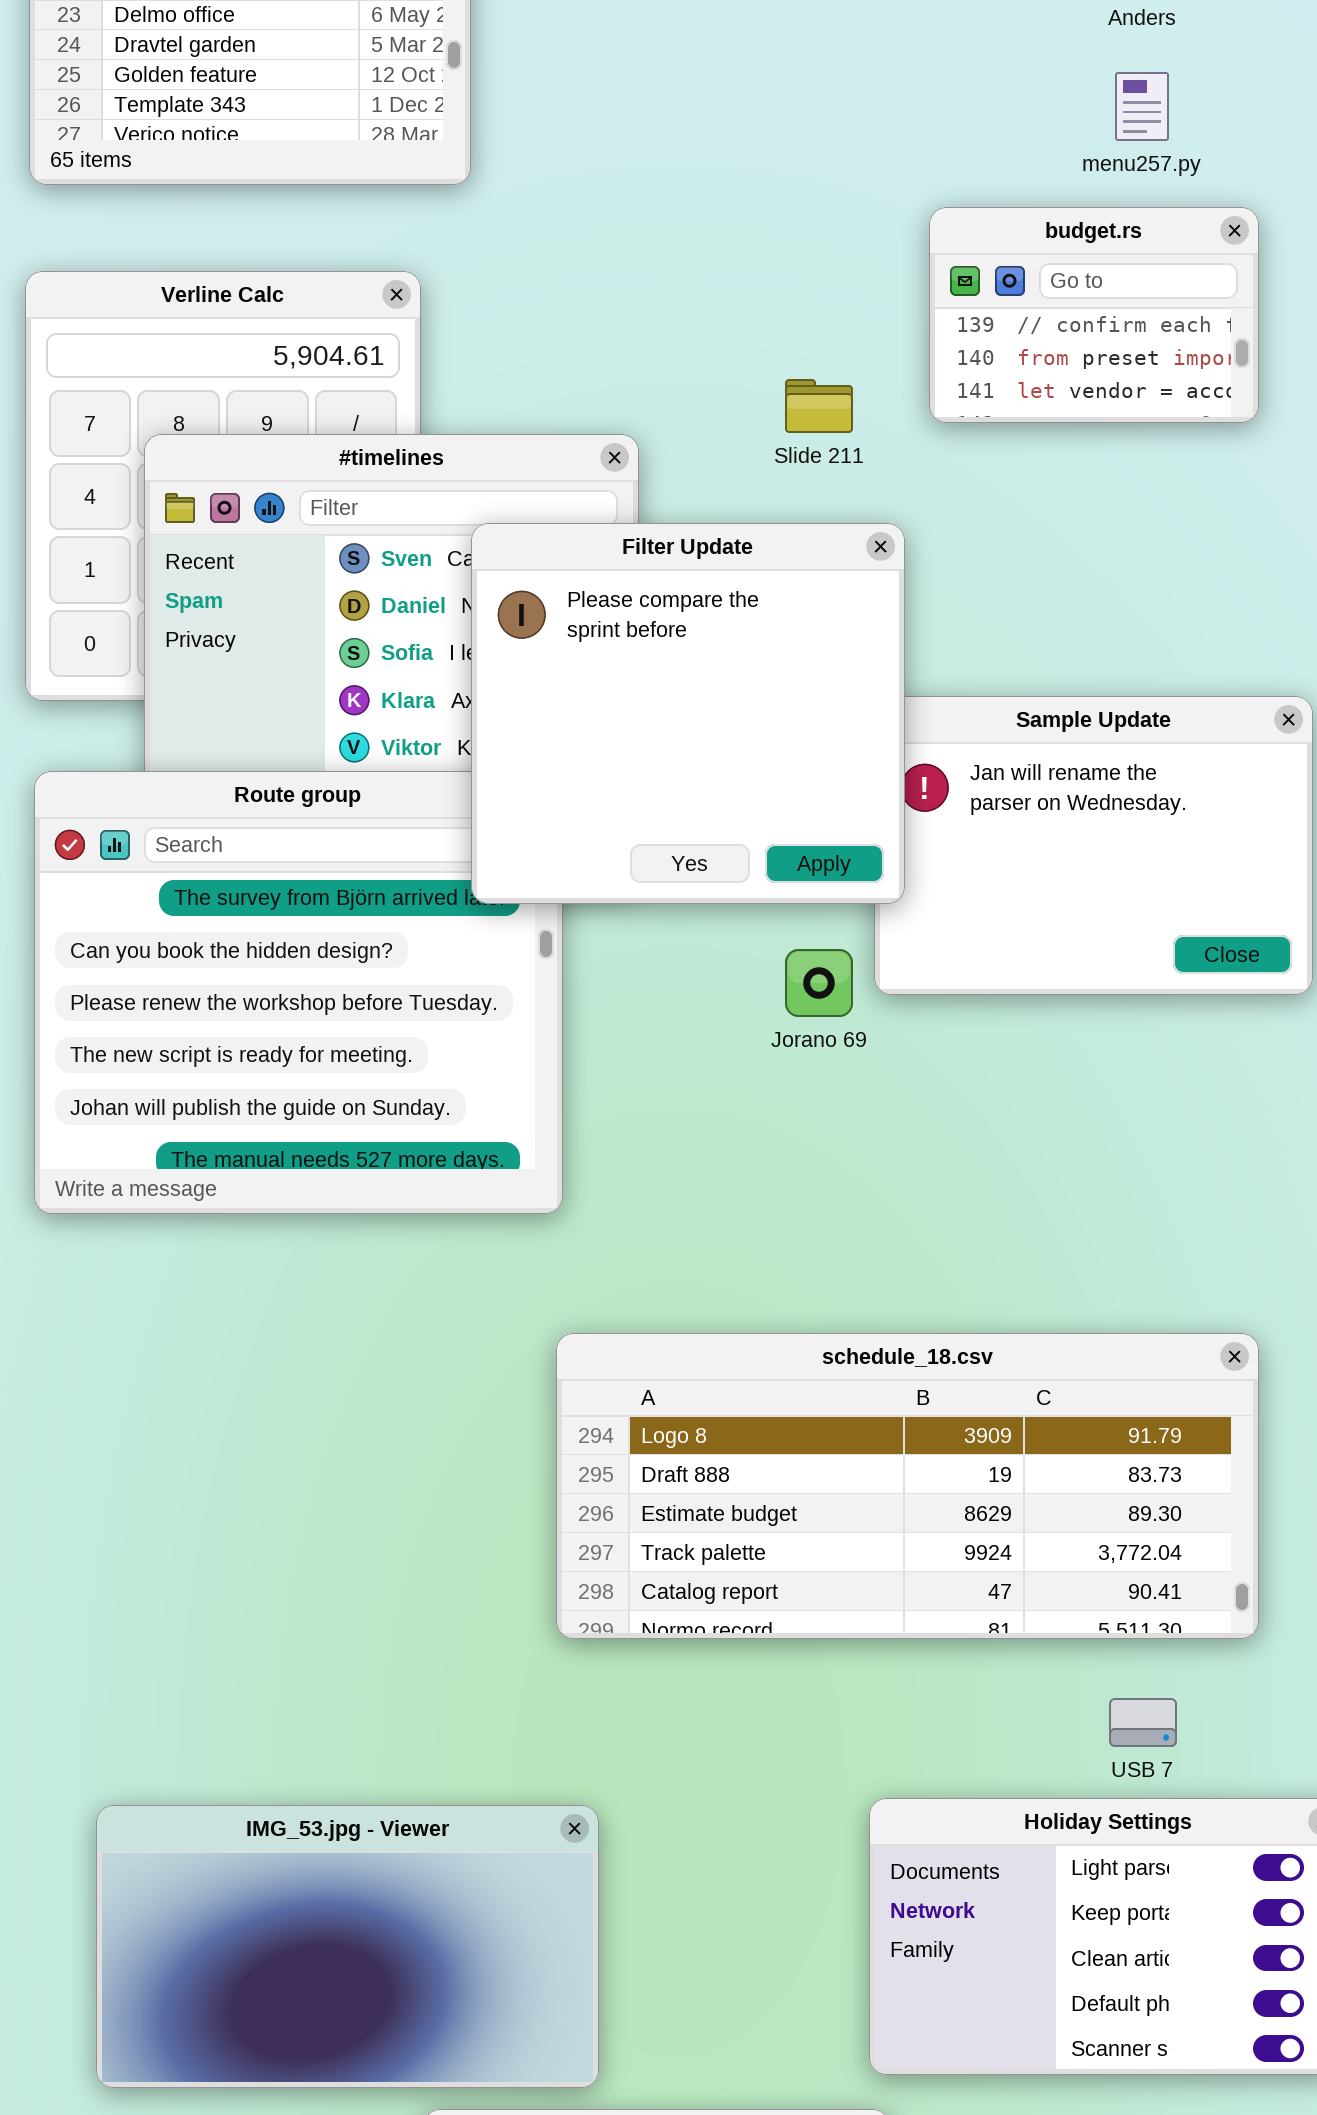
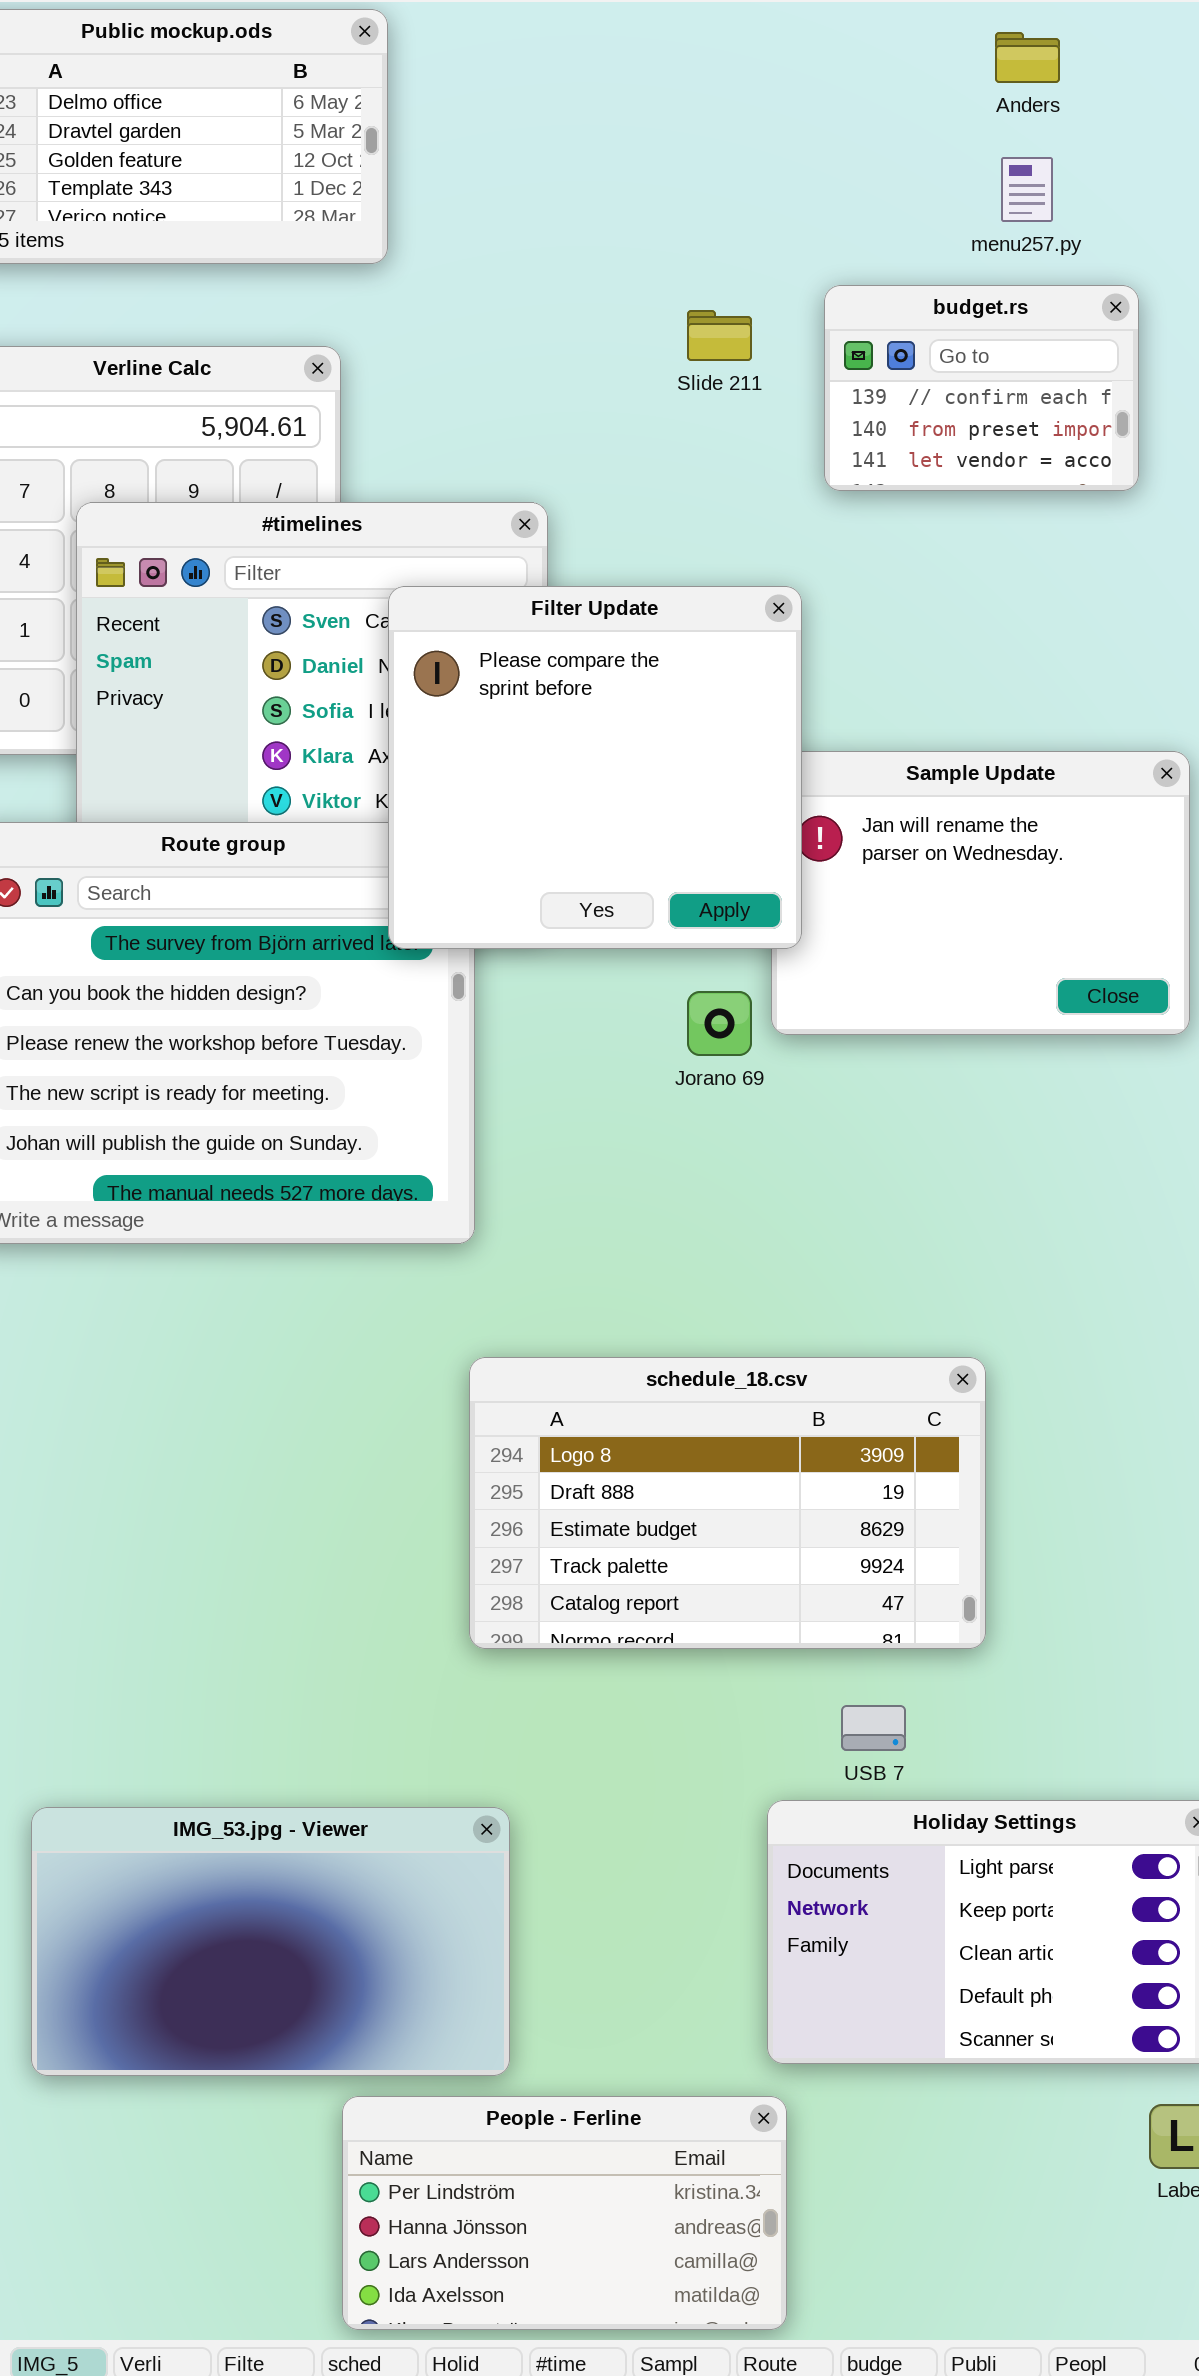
Slide 211: [785,379,853,433] -> [687,310,752,361], moved
schedule_18.csv: [556,1333,1259,1639] -> [469,1357,986,1649], resized
USB 7: [1109,1698,1177,1747] -> [841,1705,906,1751], moved

